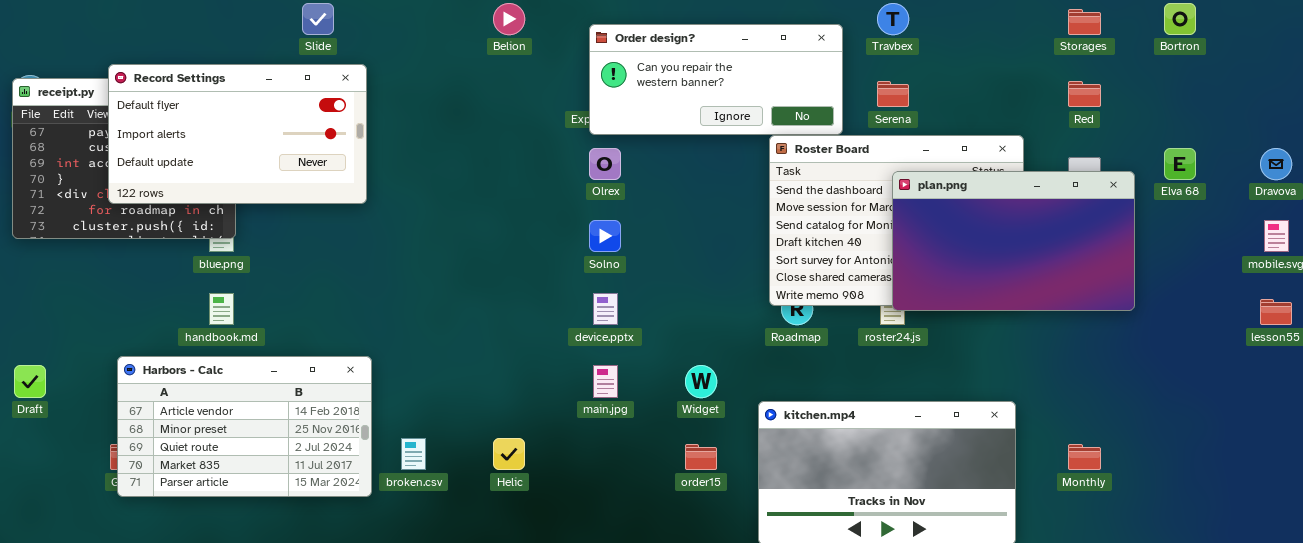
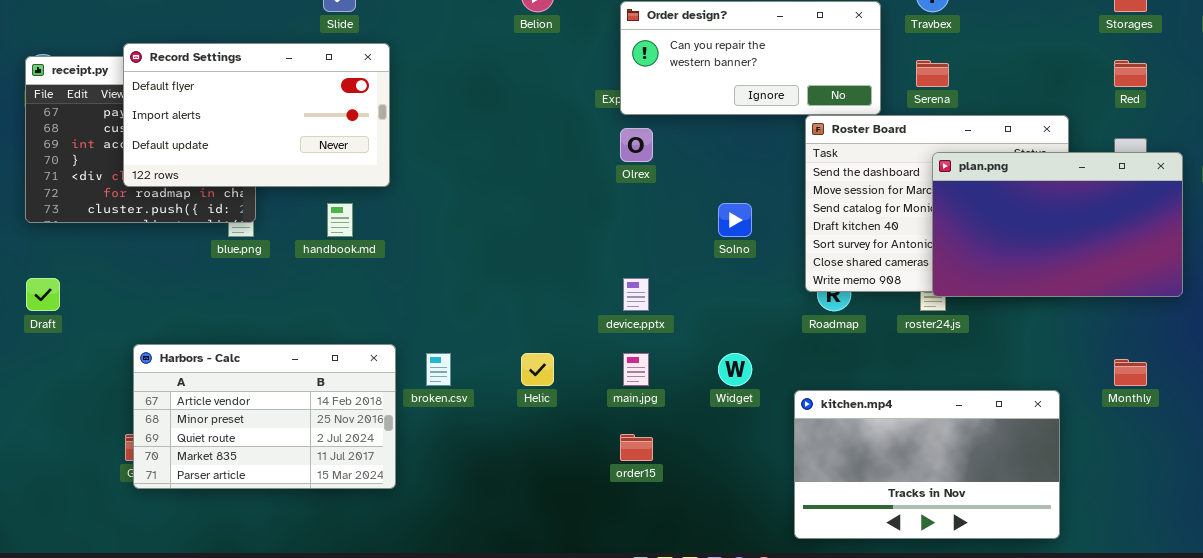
Solno: [589,220,621,252] -> [718,203,752,237], moved
handbook.md: [209,293,234,325] -> [327,203,353,237], moved
Draft: [14,365,46,398] -> [26,278,60,311], moved
broken.csv: [401,438,426,470] -> [426,353,451,386], moved
Helic: [493,438,525,470] -> [521,353,554,386], moved
order15: [685,444,717,470] -> [620,434,653,461], moved
Monthly: [1068,444,1101,470] -> [1114,359,1147,386], moved

